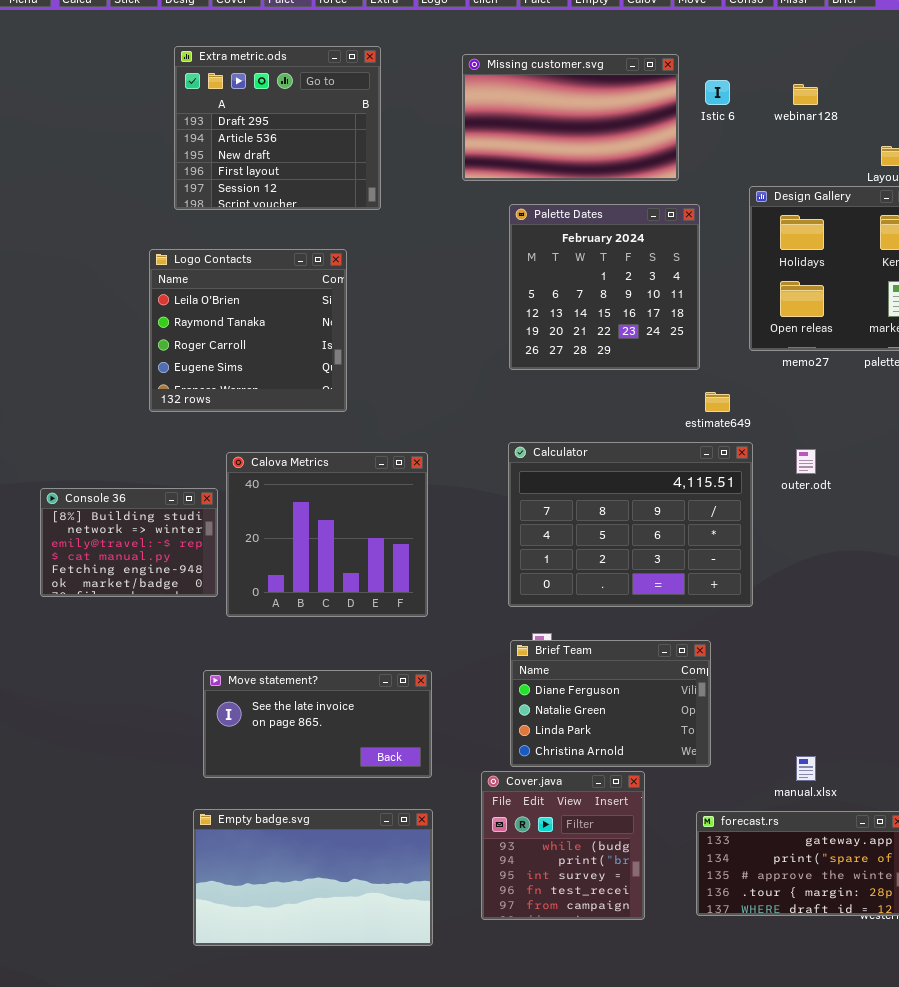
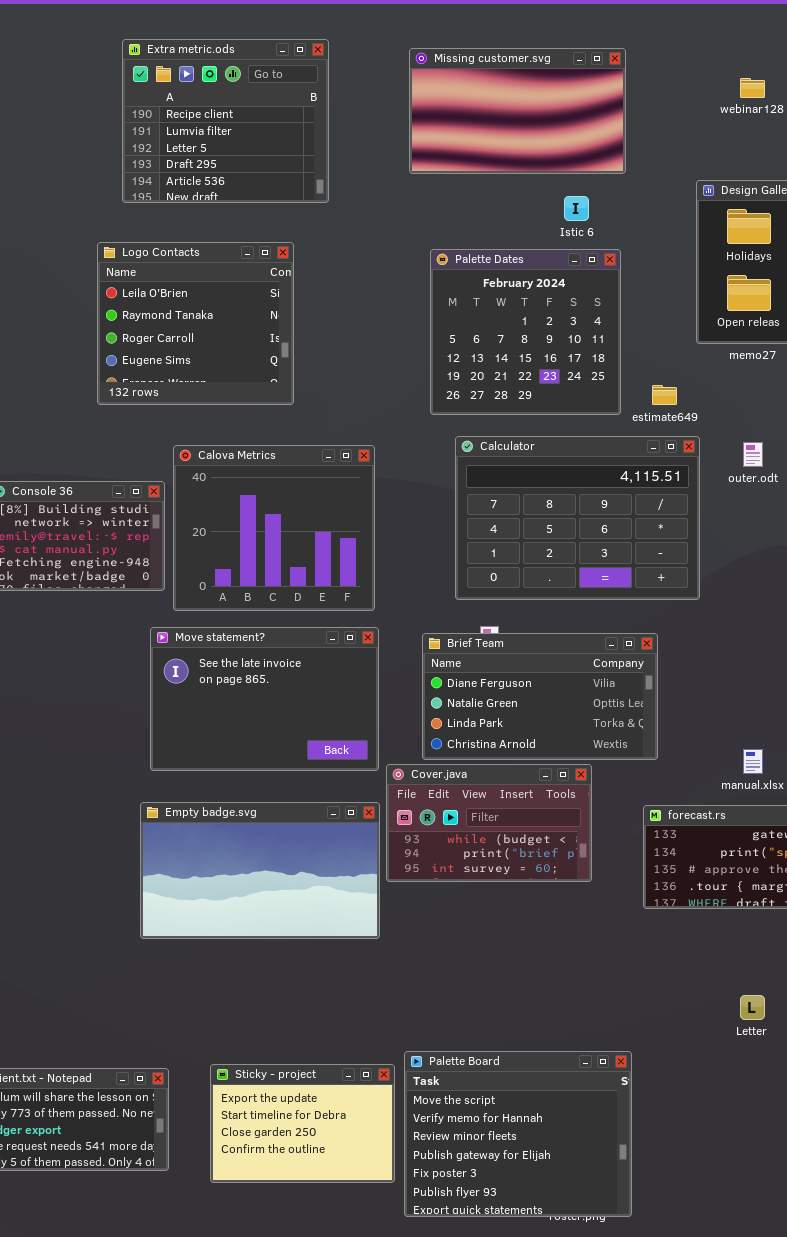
Extra metric.ods: [174,46,381,210] -> [122,39,329,203], scrolled up 3 rows
Istic 6: [705,80,730,105] -> [564,196,589,221], moved
Palette Dates: [509,204,700,370] -> [430,249,621,415], moved
Brief Team: [510,640,711,767] -> [422,633,658,760], resized
Move statement?: [203,670,432,778] -> [150,627,379,771], resized
Cover.java: [481,771,645,920] -> [386,764,592,882], resized

